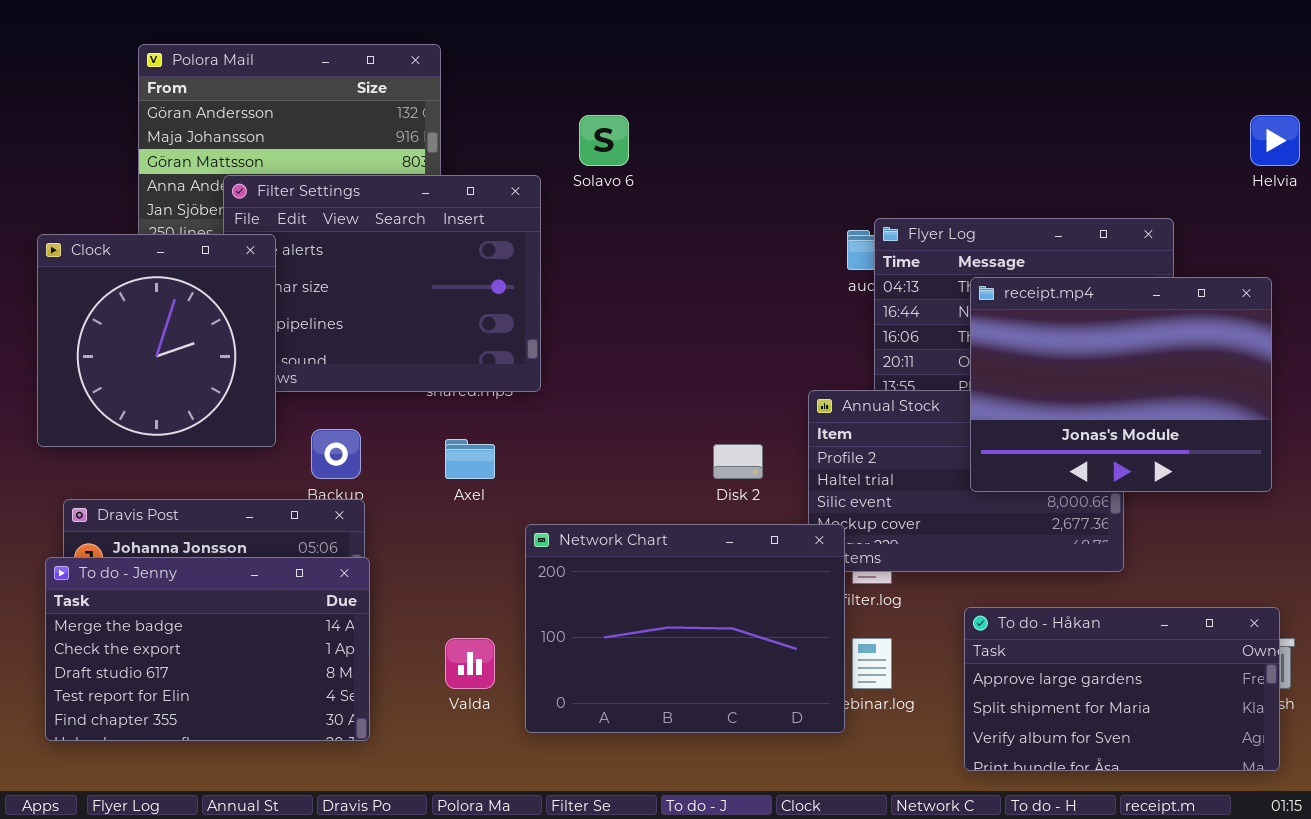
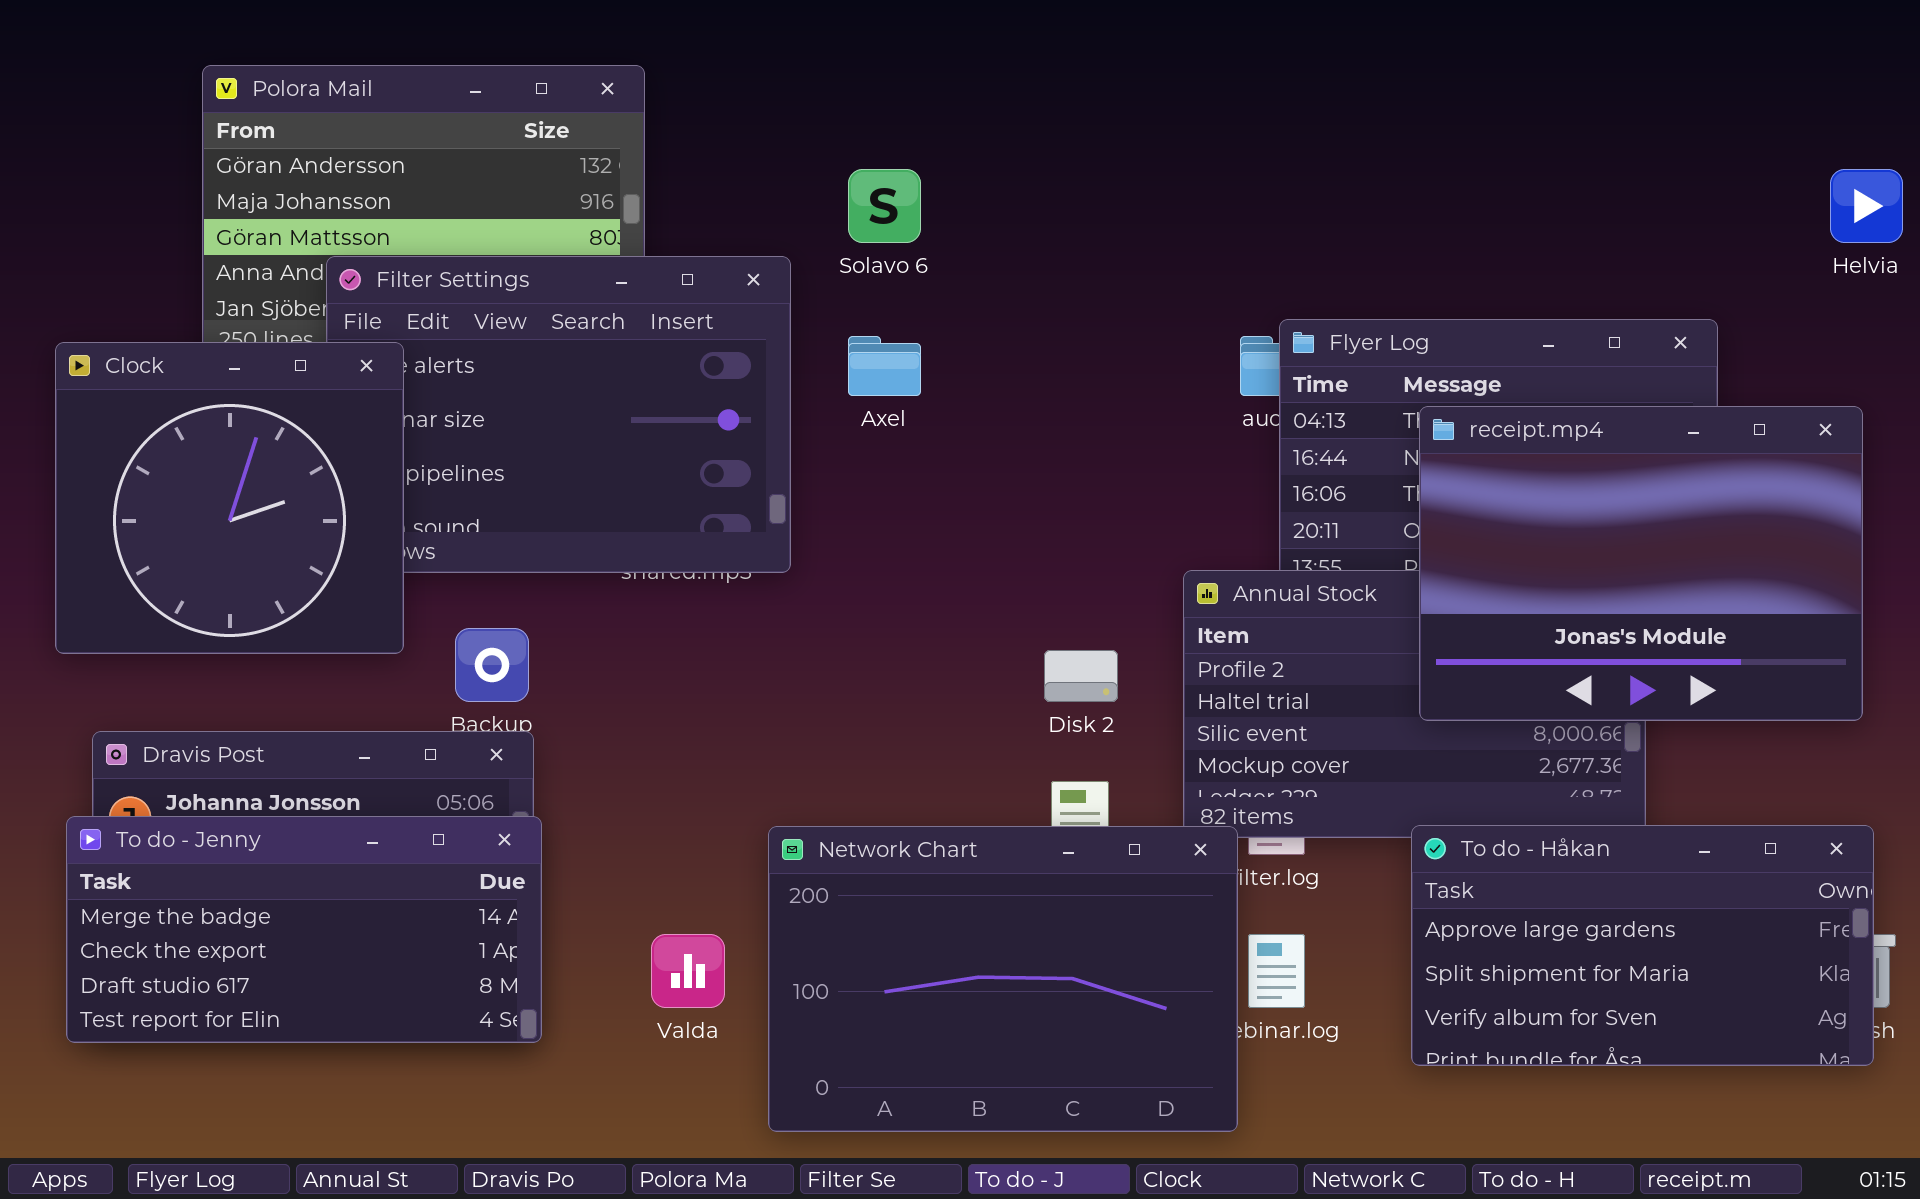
Axel: [445,439,495,479] -> [848,336,921,396], moved
Network Chart: [525,524,845,733] -> [768,826,1238,1132], moved
To do - Jenny: [45,557,370,741] -> [66,816,542,1043], resized
To do - Håkan: [964,607,1280,771] -> [1411,825,1874,1066], moved

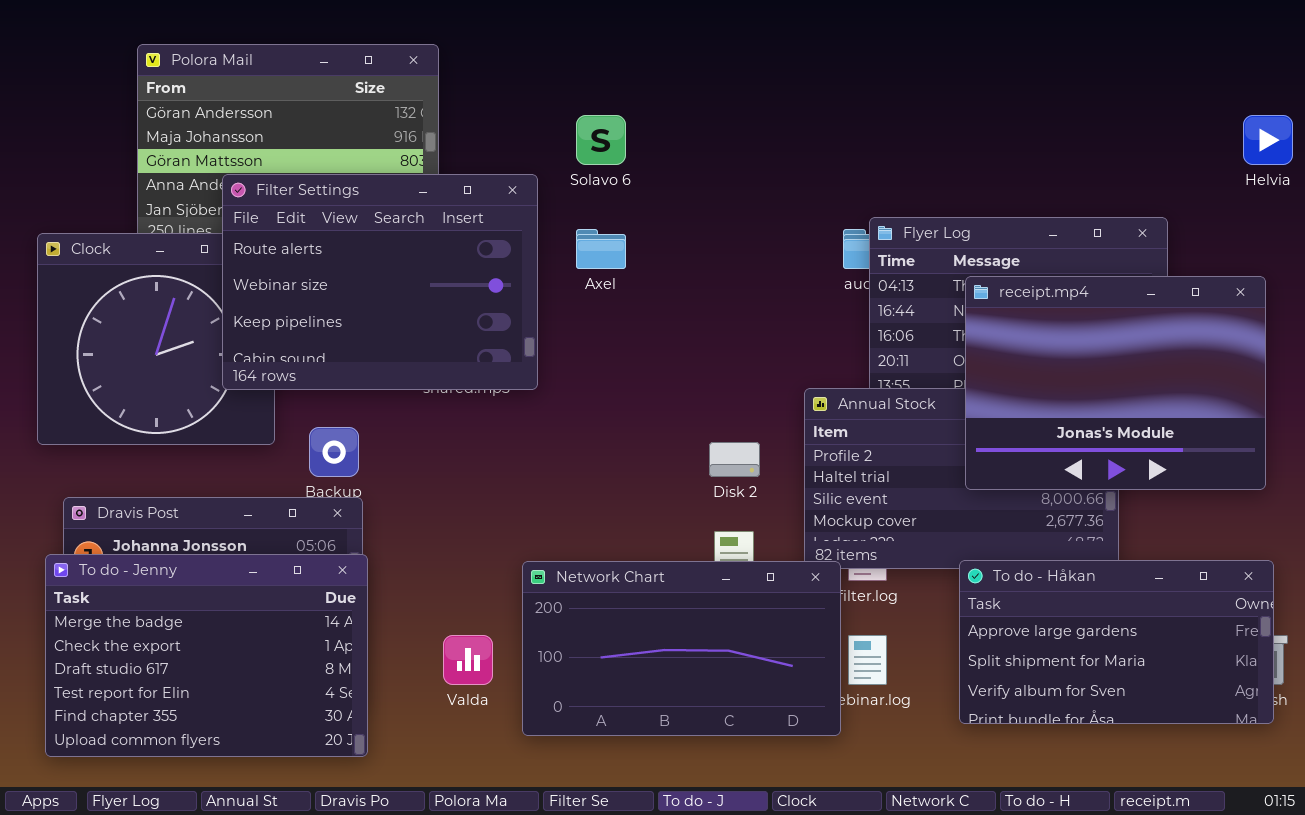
Filter Settings: [326,256,791,573] -> [222,174,538,390], raised
To do - Jenny: [66,816,542,1043] -> [45,554,368,757], resized
Network Chart: [768,826,1238,1132] -> [522,561,841,736], resized

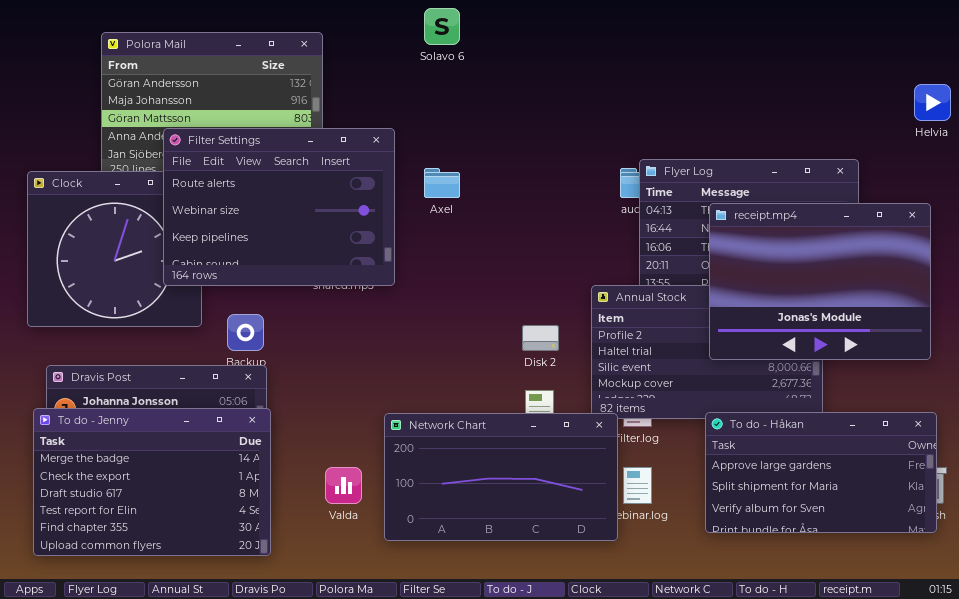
Solavo 6: [576,115,626,165] -> [424,8,460,45], moved

